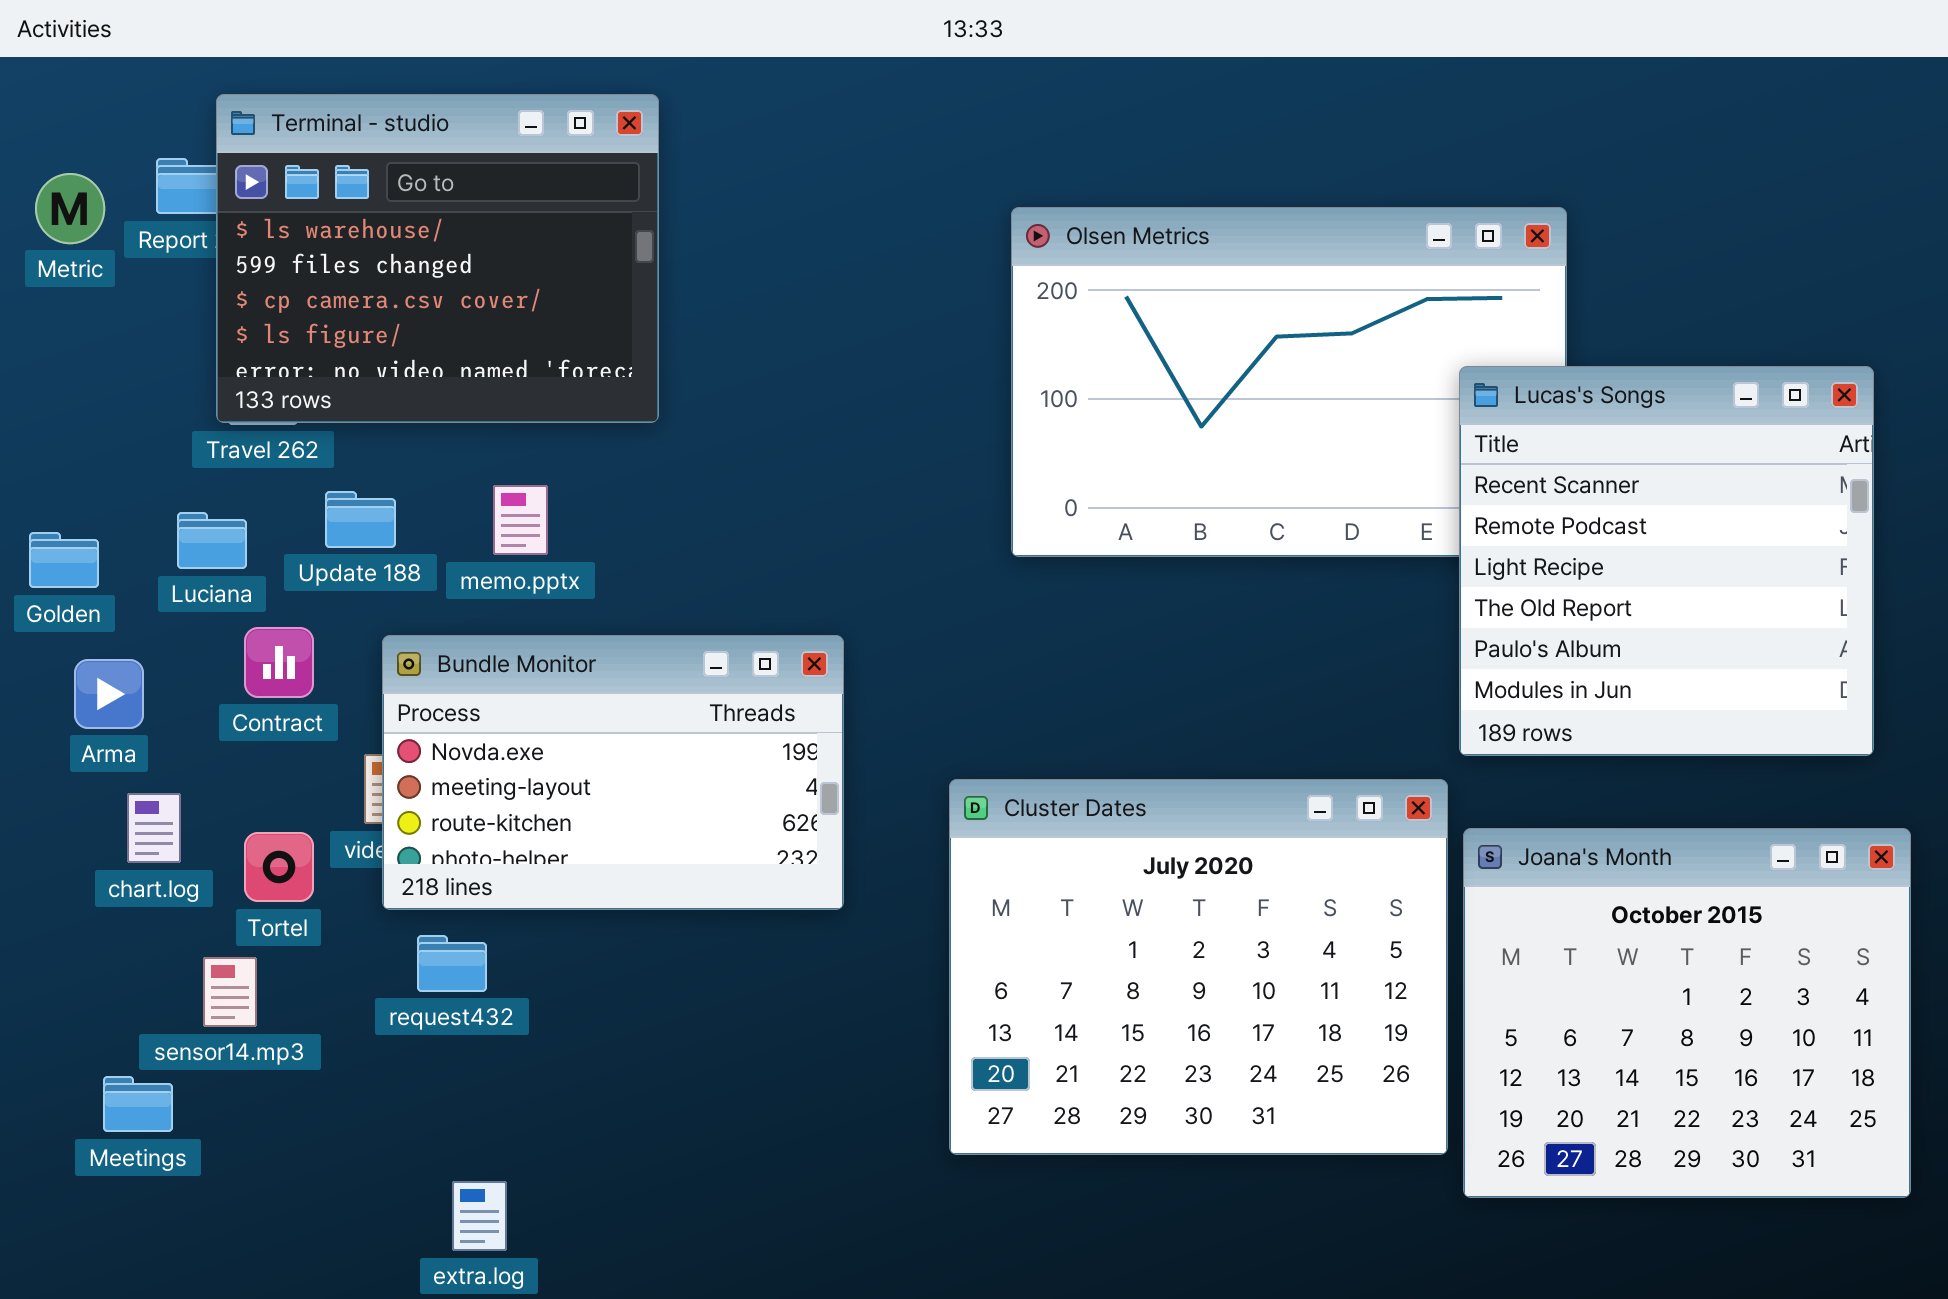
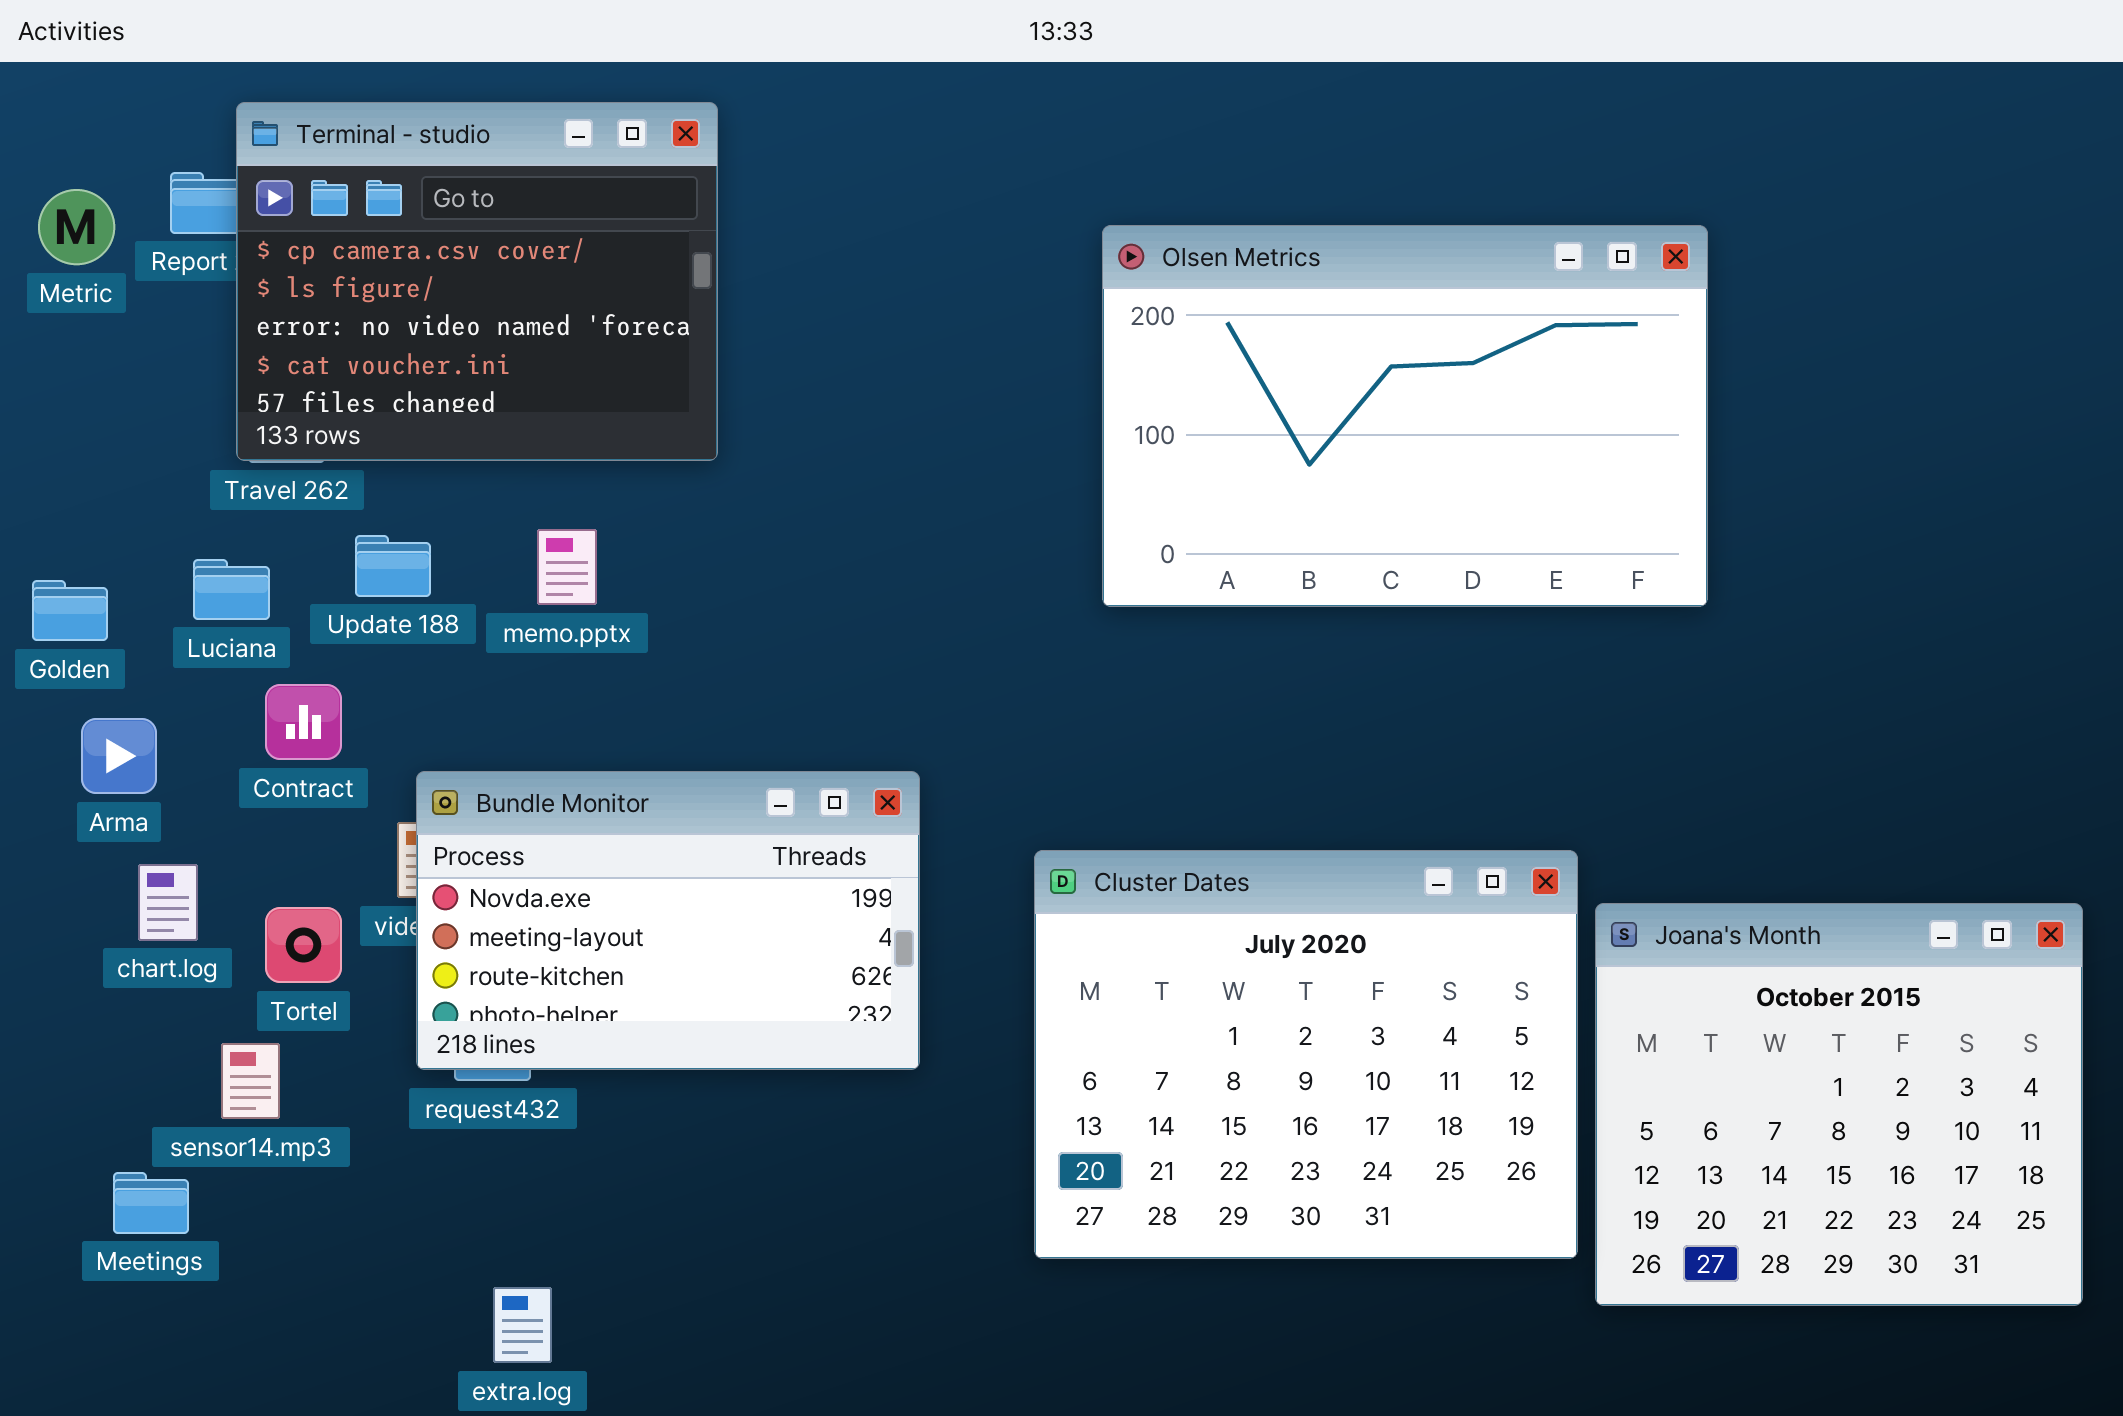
Terminal - studio: [216,94,659,423] -> [236,102,718,461], scrolled down 2 rows
Lucas's Songs: [1459,366,1874,756] -> none, closed
Bundle Monitor: [382,635,844,910] -> [416,771,920,1070], moved

